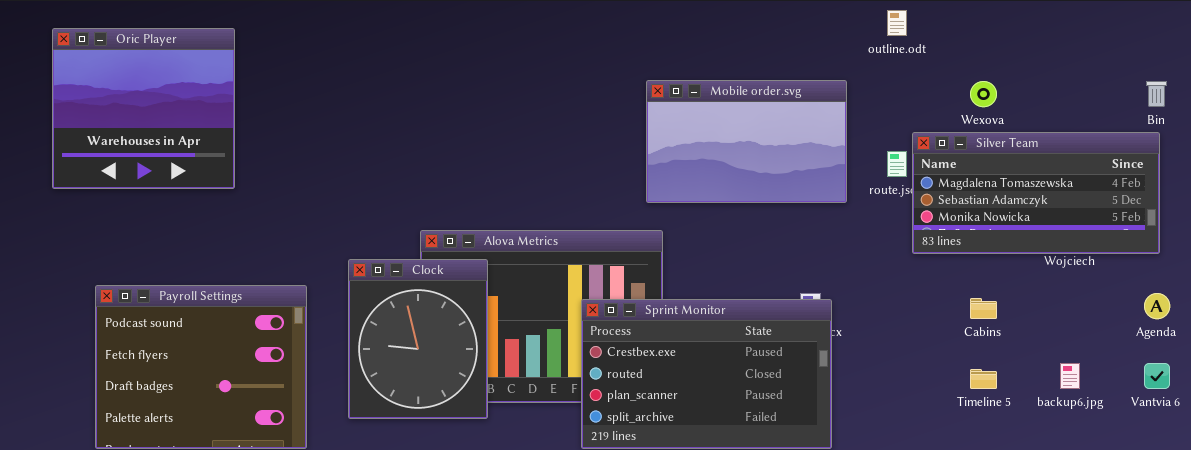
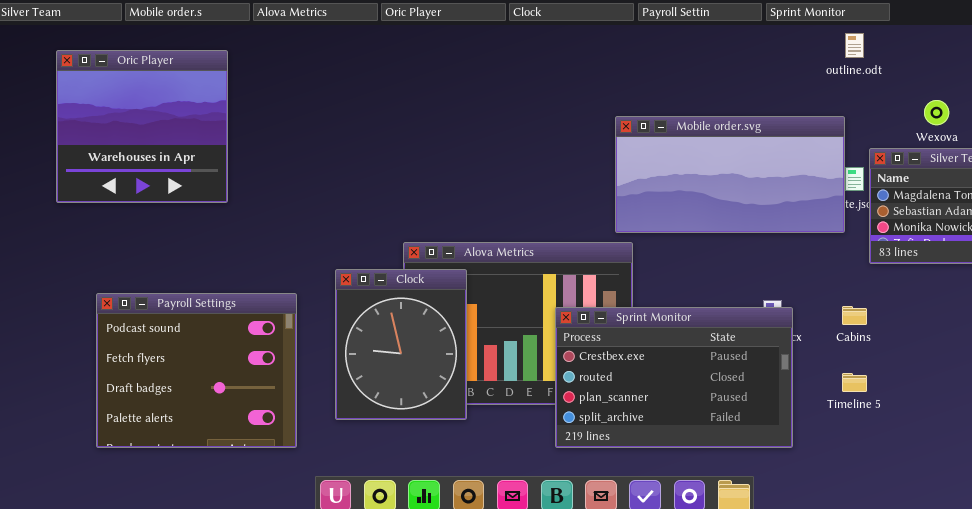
Mobile order.svg: [646,80,847,203] -> [615,116,845,233], moved, resized
Cabins: [970,298,997,319] -> [842,306,867,325], moved
Timeline 5: [970,369,997,389] -> [842,373,867,392], moved

